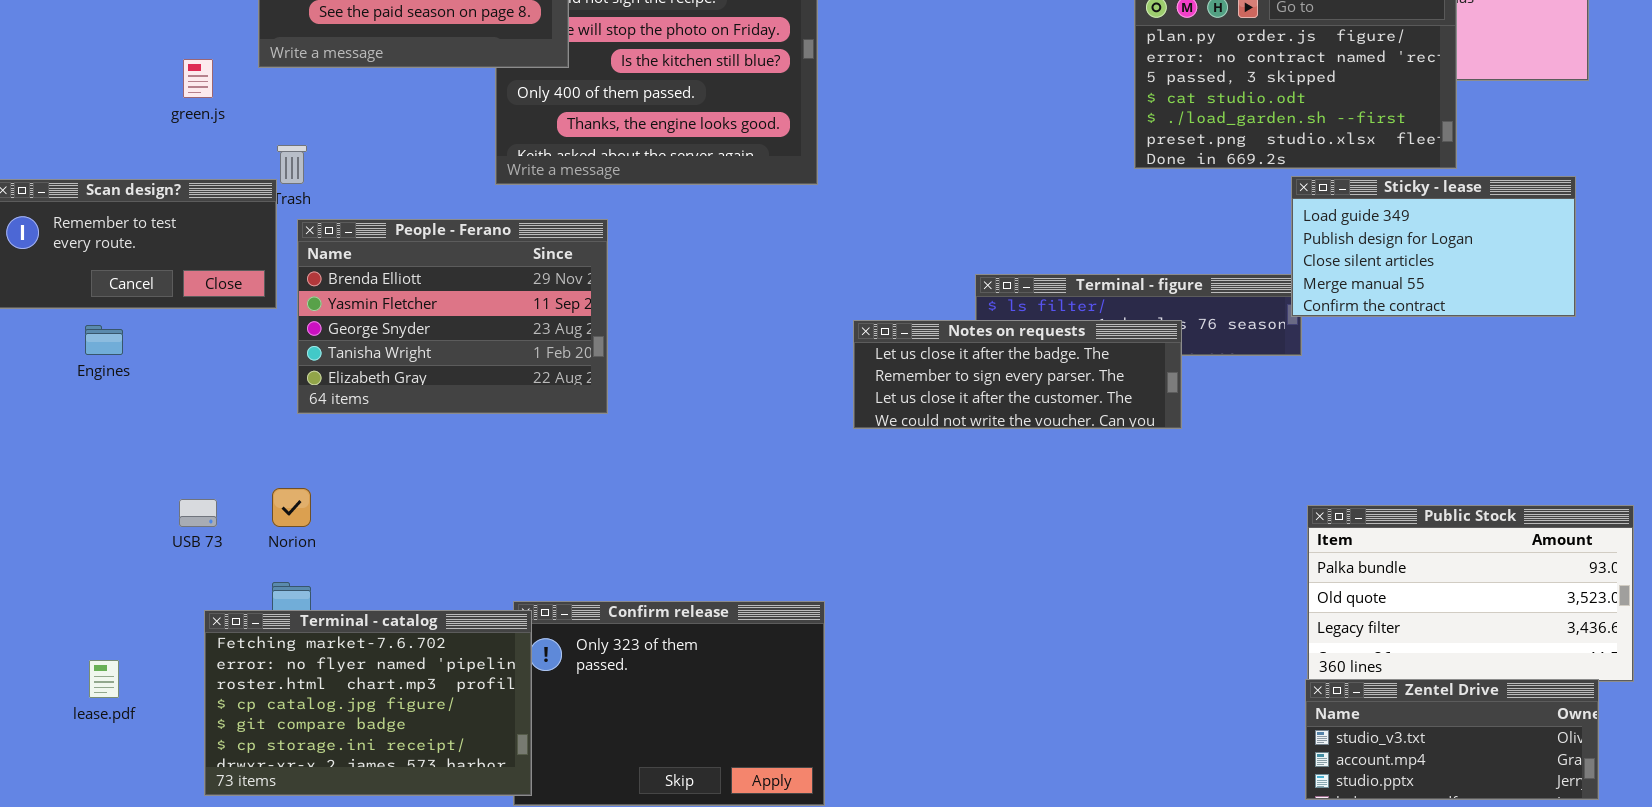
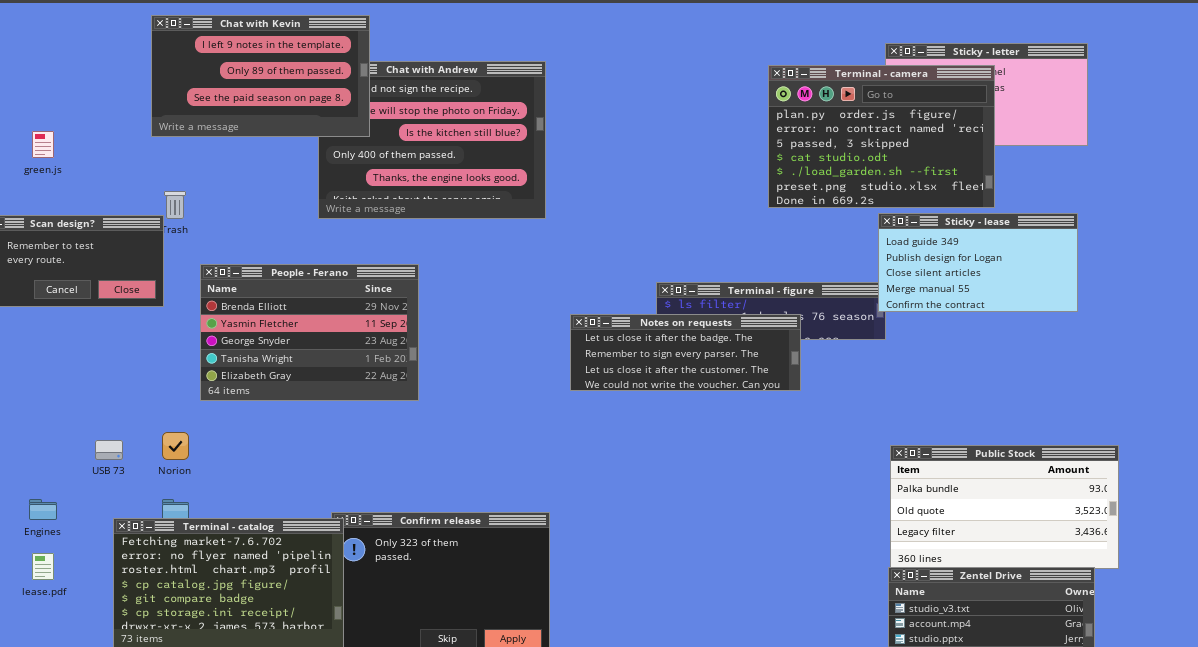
green.js: [183,59,213,98] -> [32,131,54,158], moved
People - Ferano: [297,219,608,414] -> [200,264,419,401], moved
Engines: [85,325,123,355] -> [29,499,57,520], moved

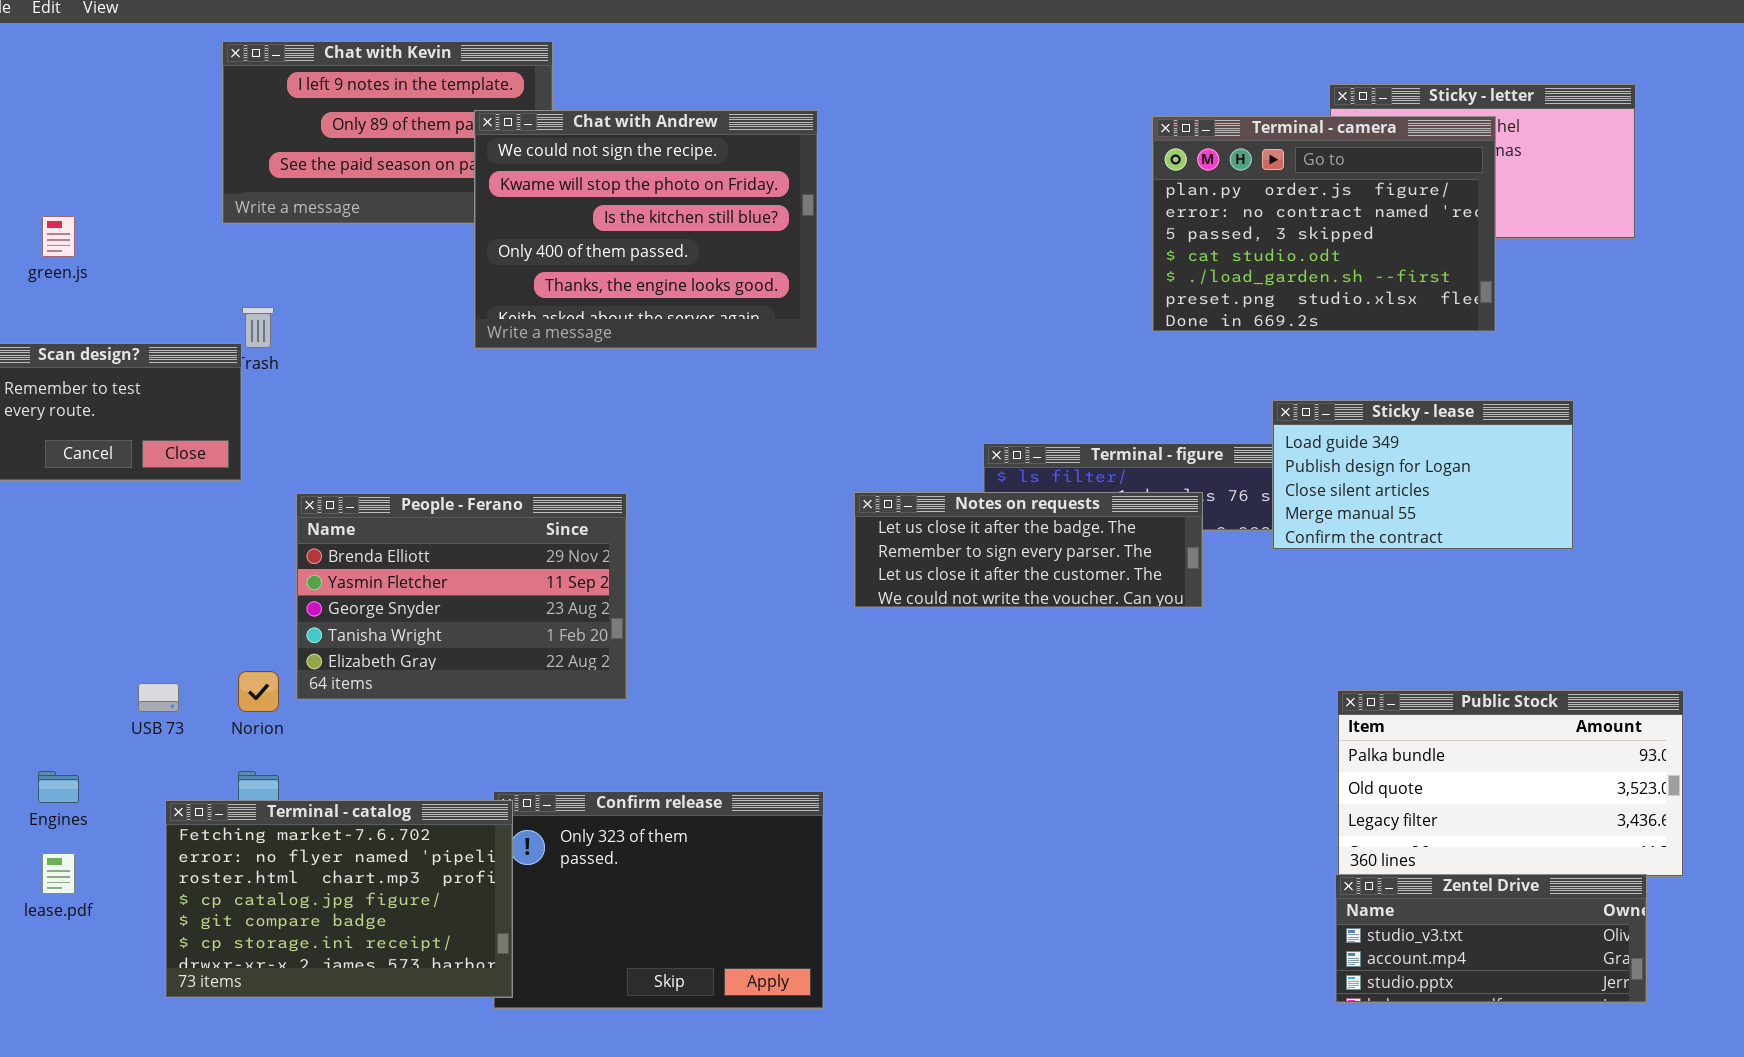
Chat with Andrew: [318,61,546,219] -> [474,110,818,349], raised
Sticky - lease: [878,213,1078,312] -> [1272,400,1574,550], moved
People - Ferano: [200,264,419,401] -> [296,493,627,700], moved

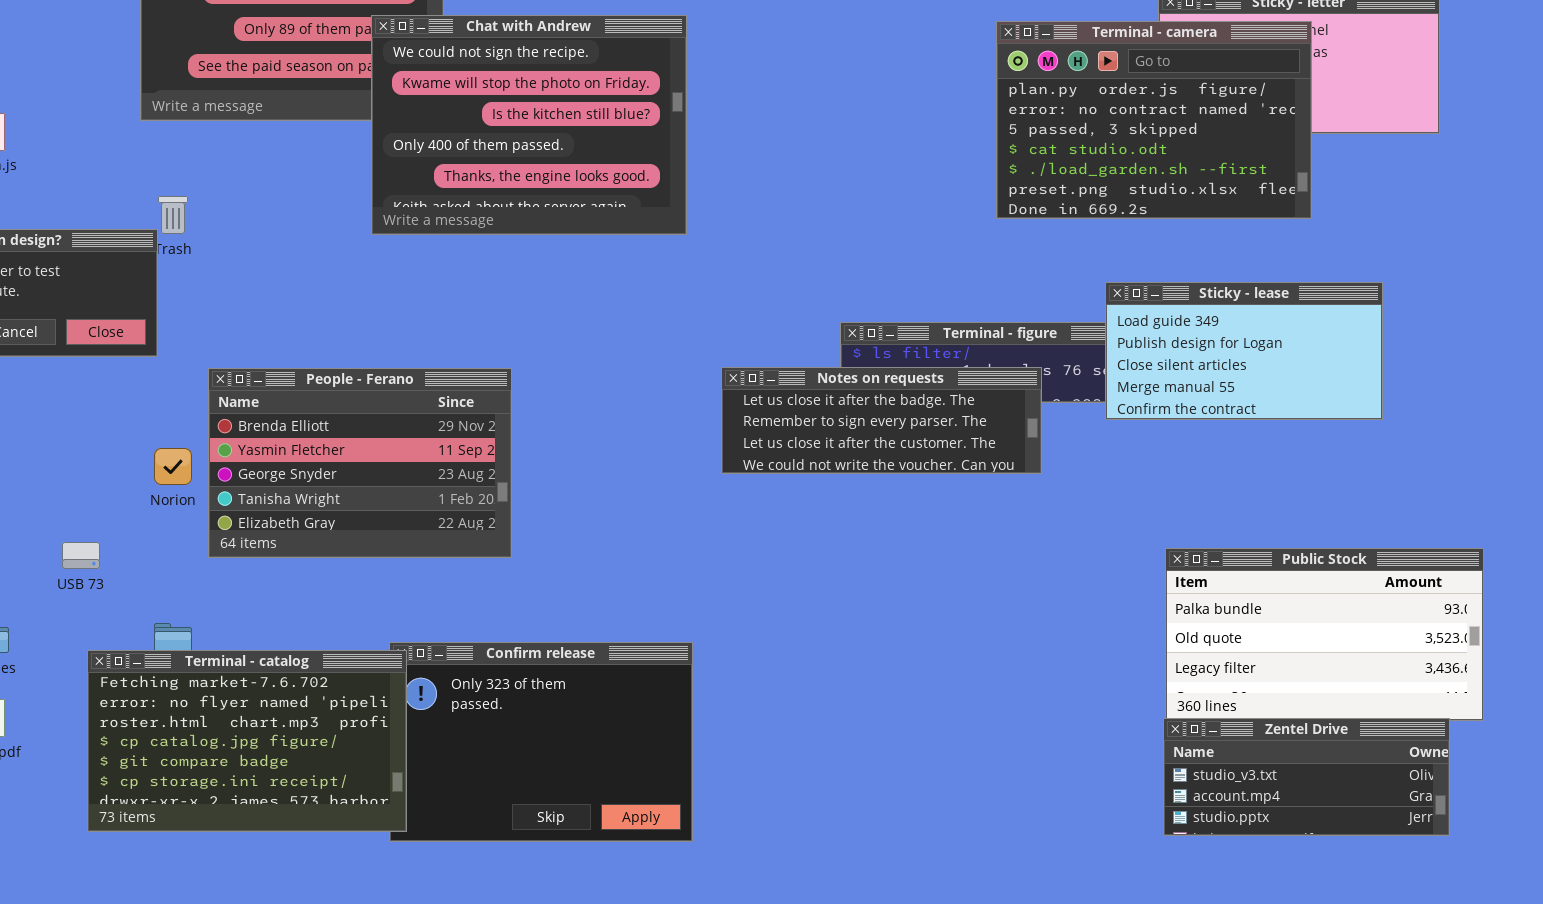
Norion: [238,671,279,712] -> [154,448,192,485], moved

